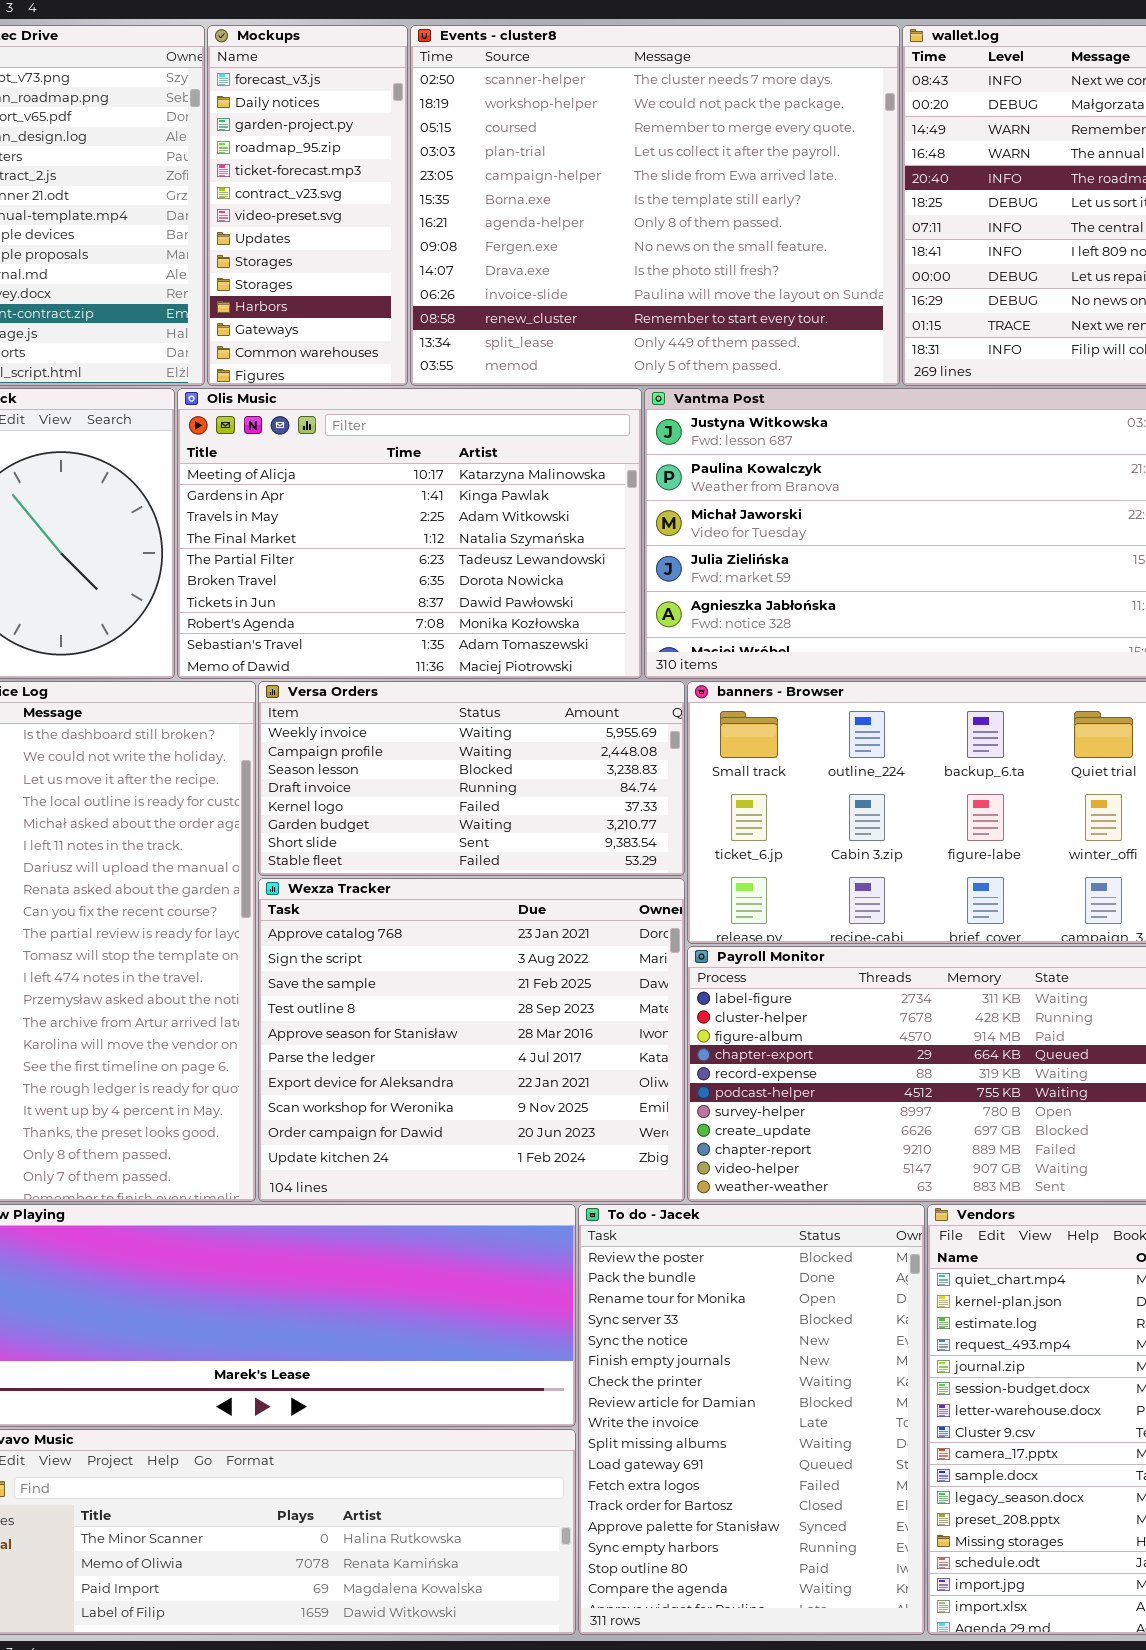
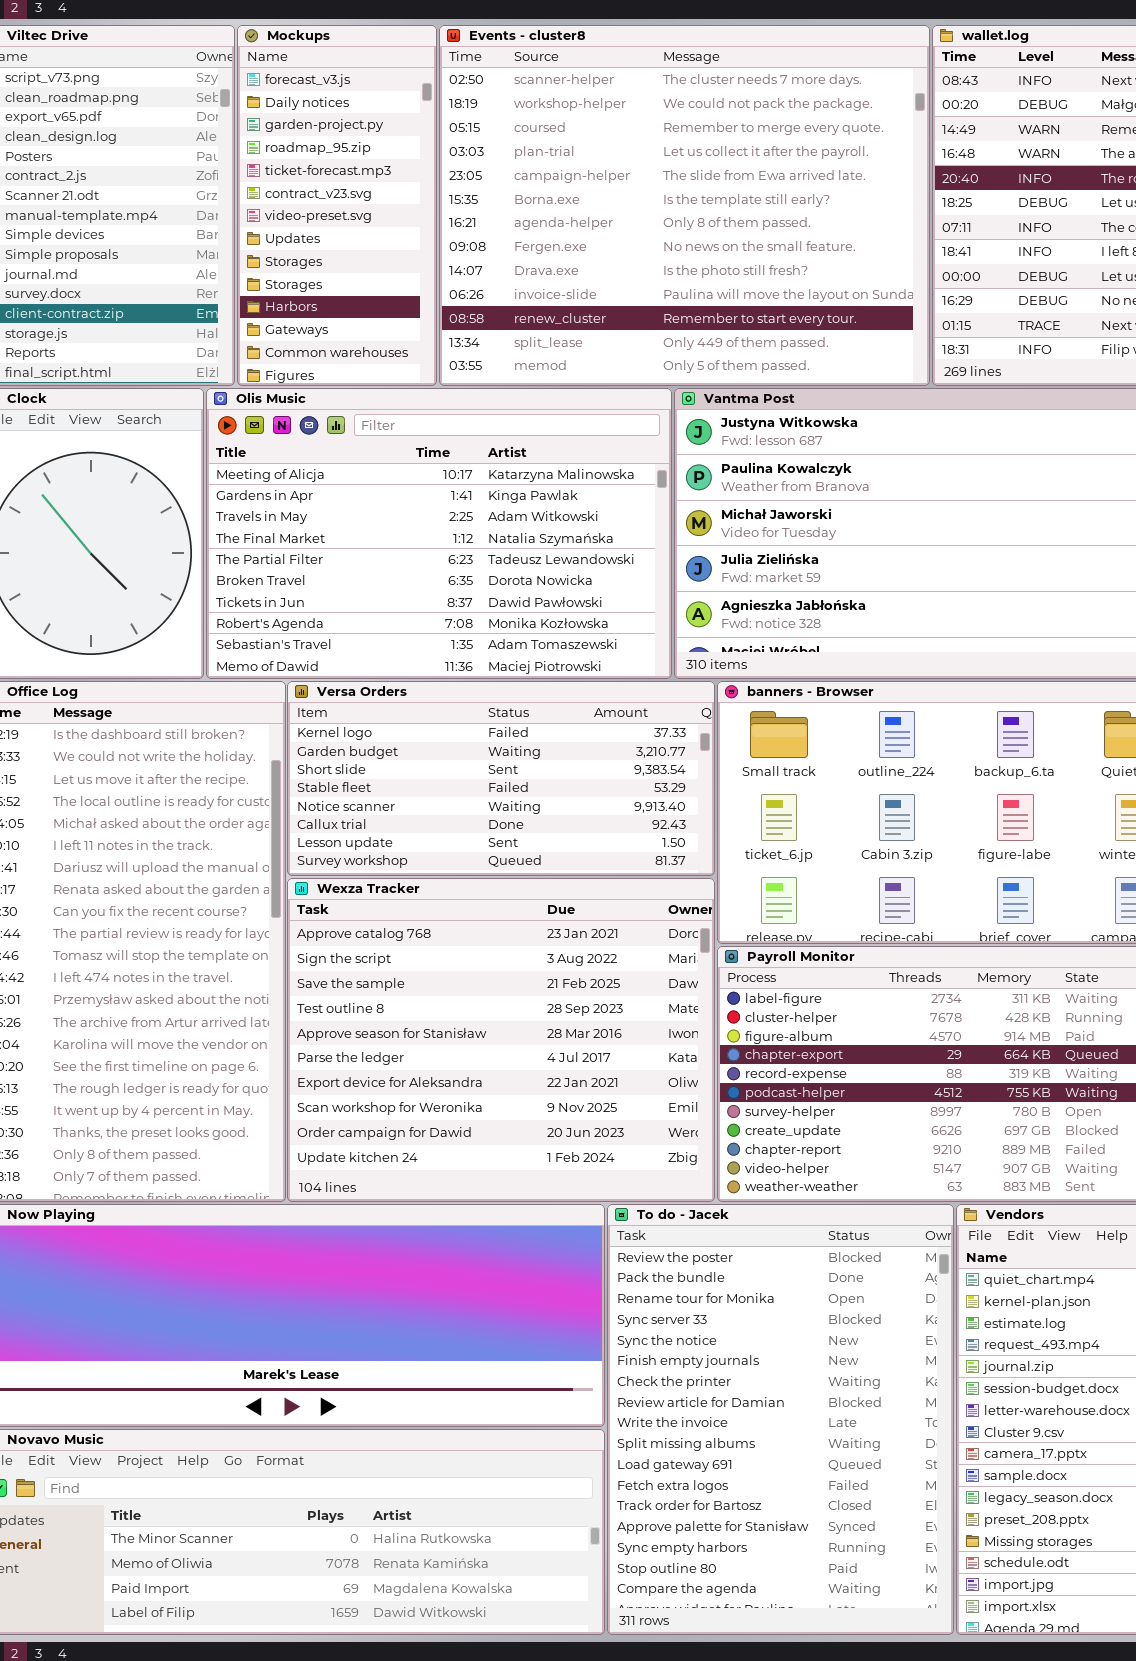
Versa Orders: [258,681,685,876] -> [287,681,715,876], scrolled down 4 rows

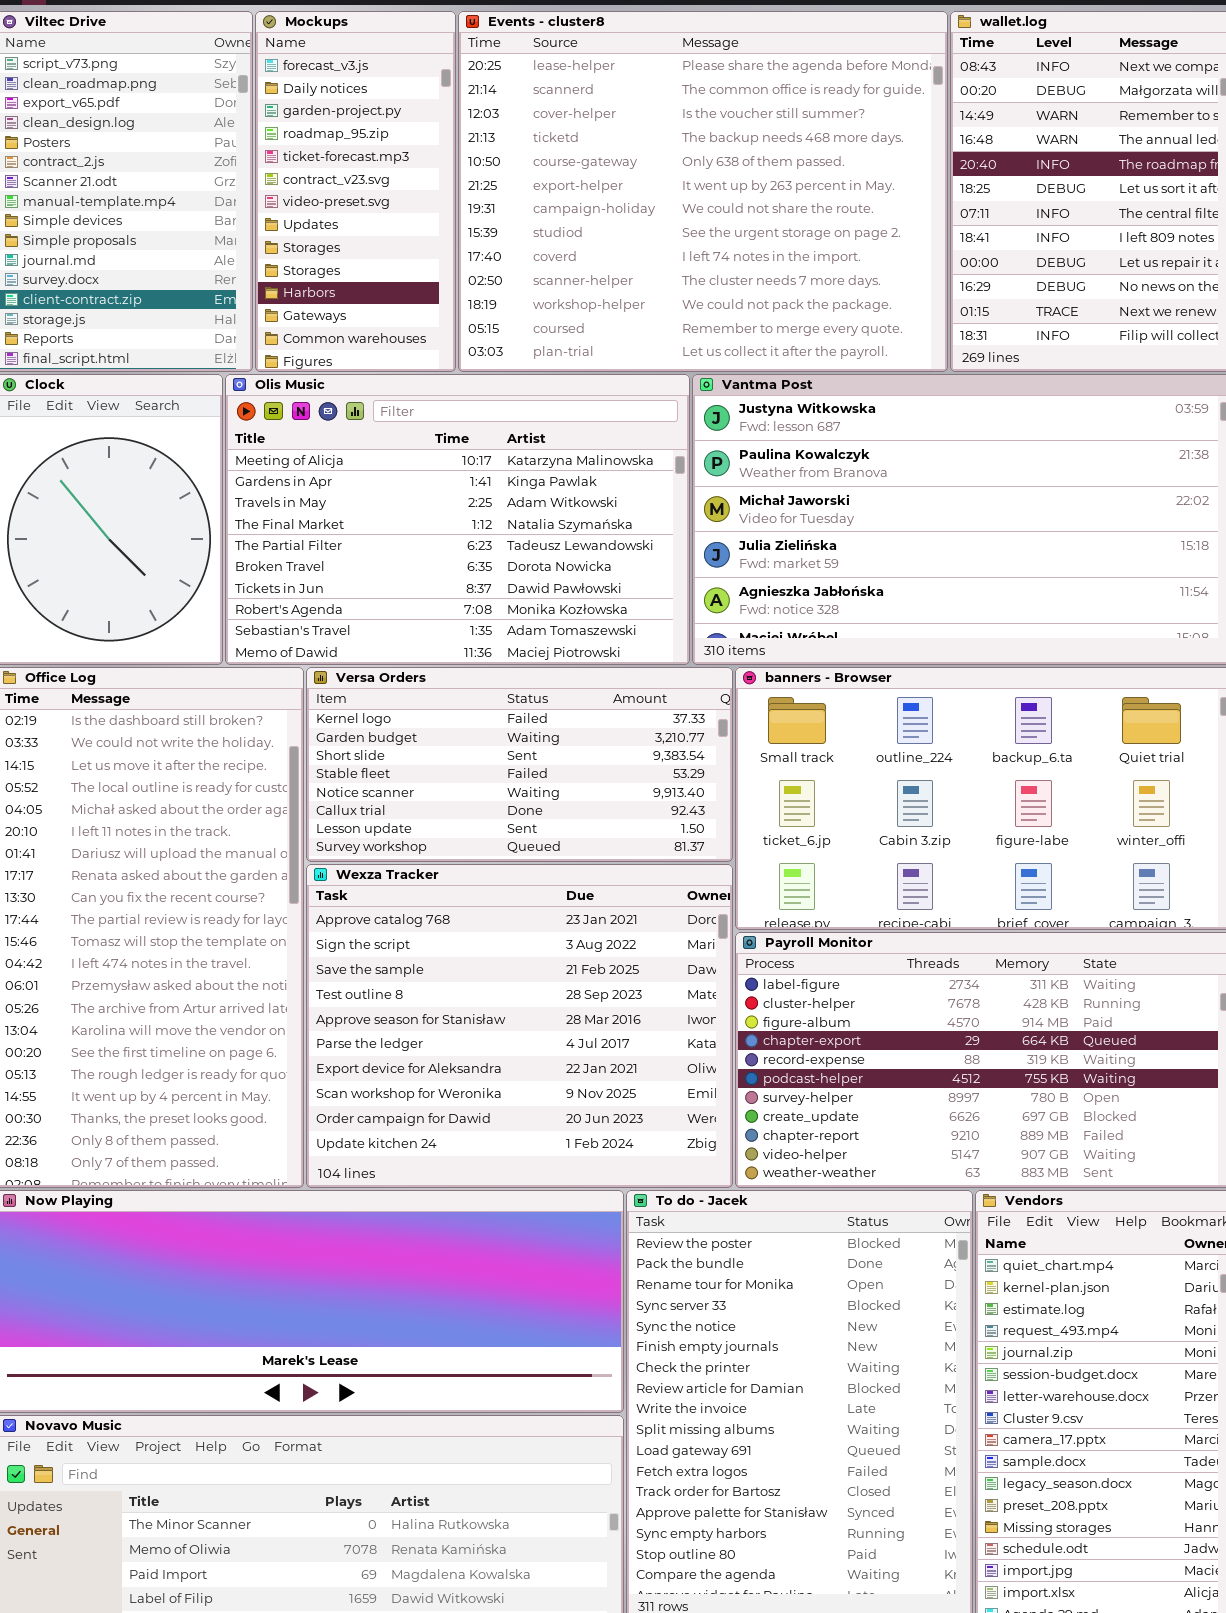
Events - cluster8: [439,25,930,386] -> [458,11,948,372], scrolled up 9 rows

